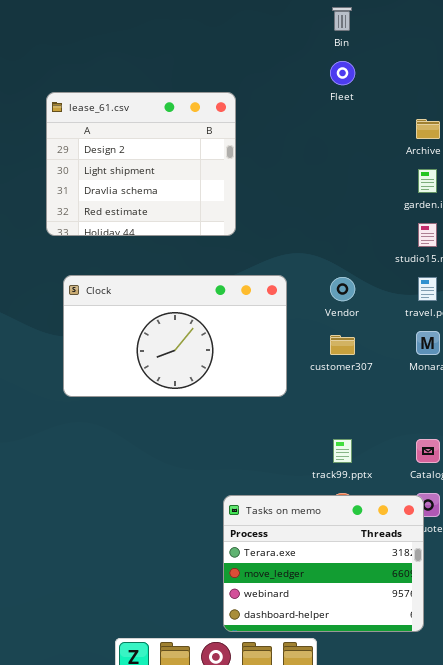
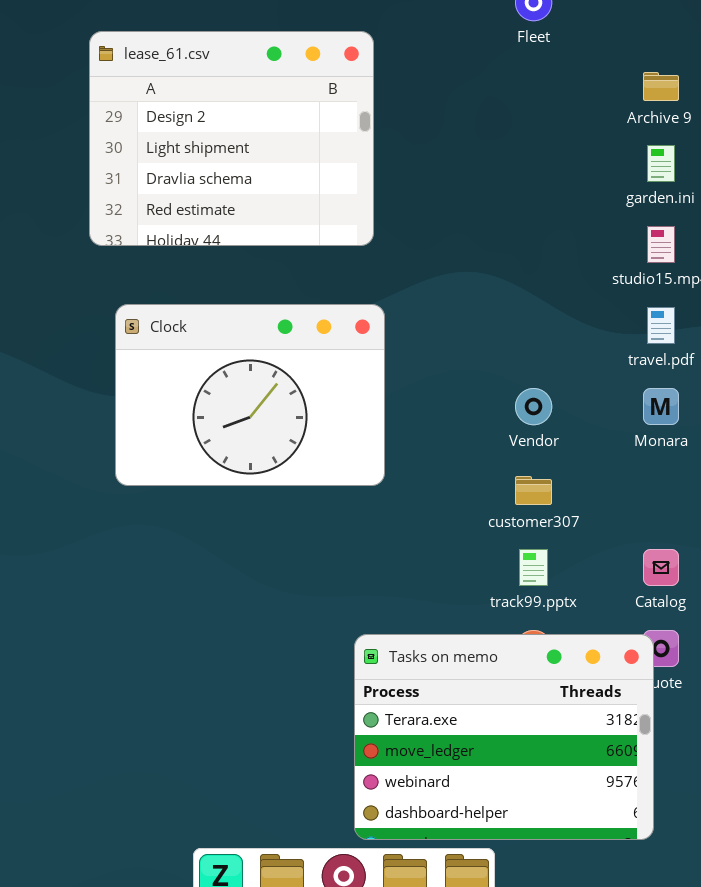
Clock: [63,275,287,397] -> [115,304,385,486], resized
Vendor: [330,277,355,301] -> [515,388,552,425], moved
customer307: [330,335,355,355] -> [515,476,552,505], moved

